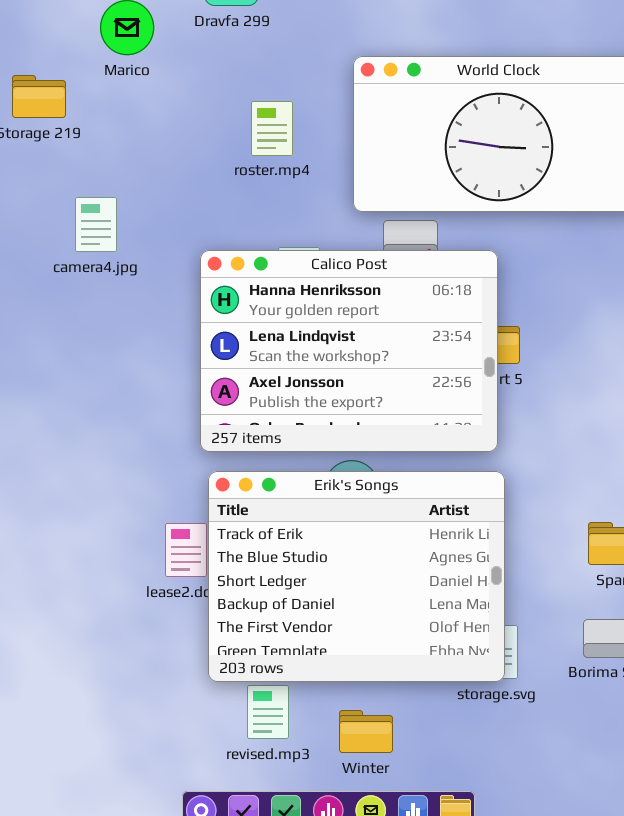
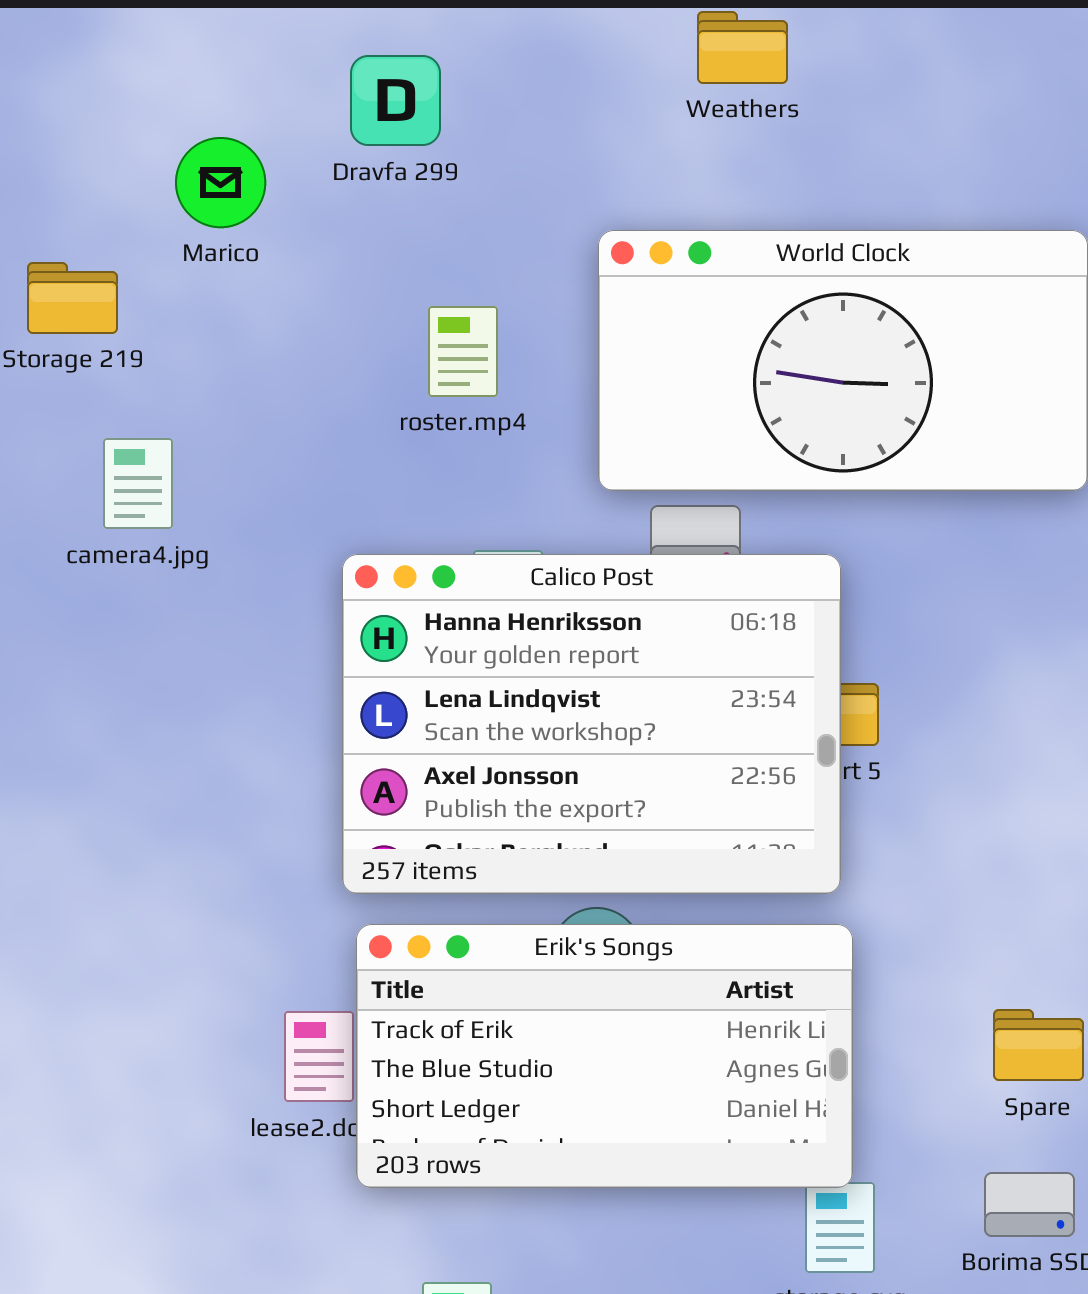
camera4.jpg: [75,197,117,252] -> [103,438,173,529], moved
Erik's Songs: [208,471,505,682] -> [356,924,853,1188], resized

